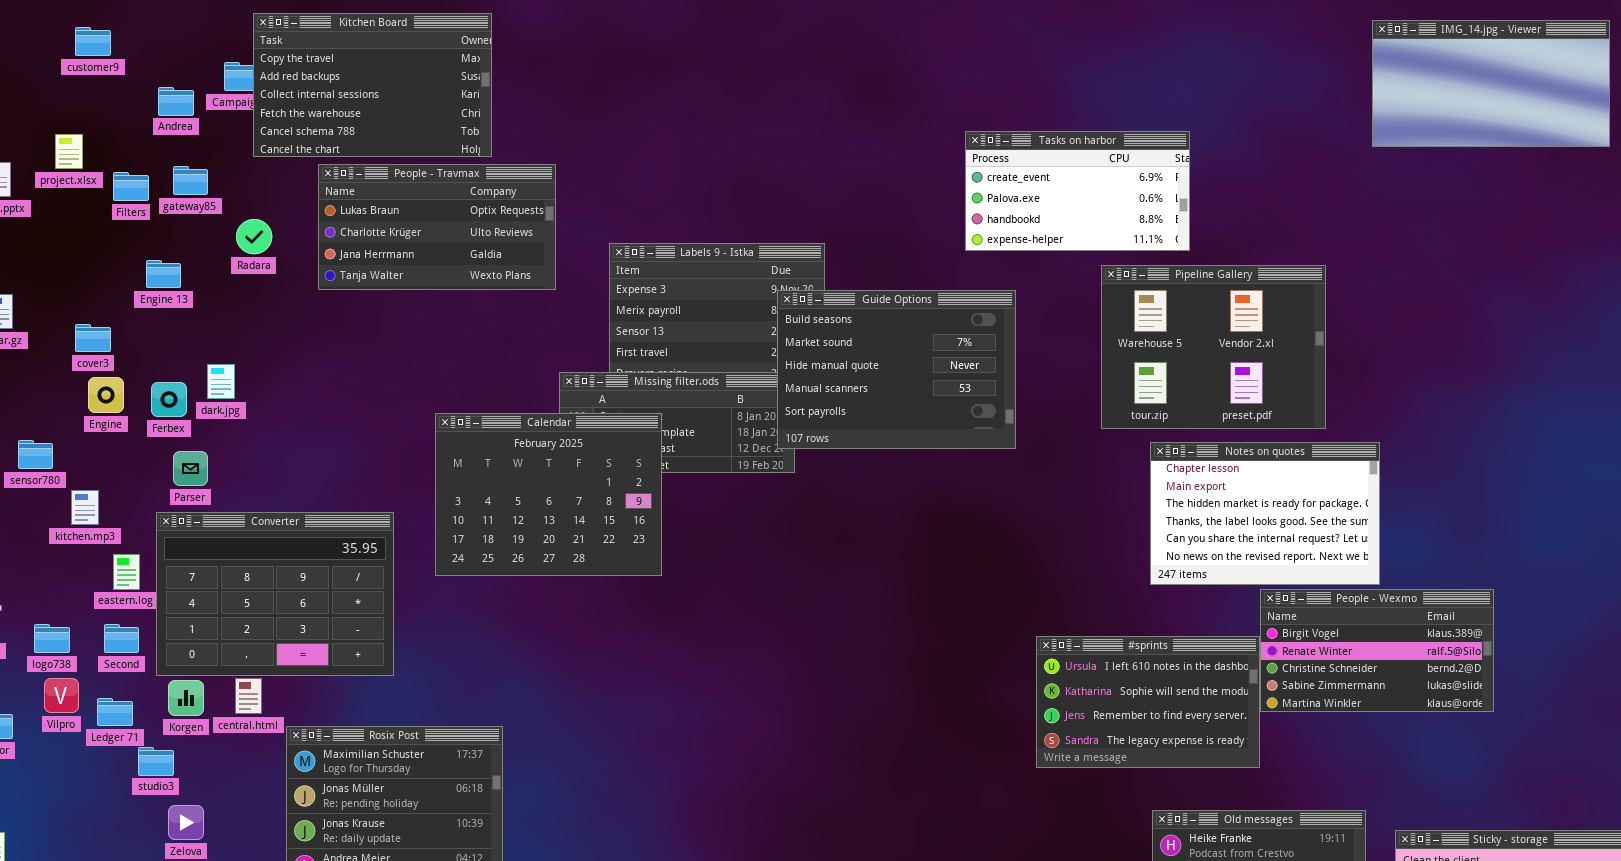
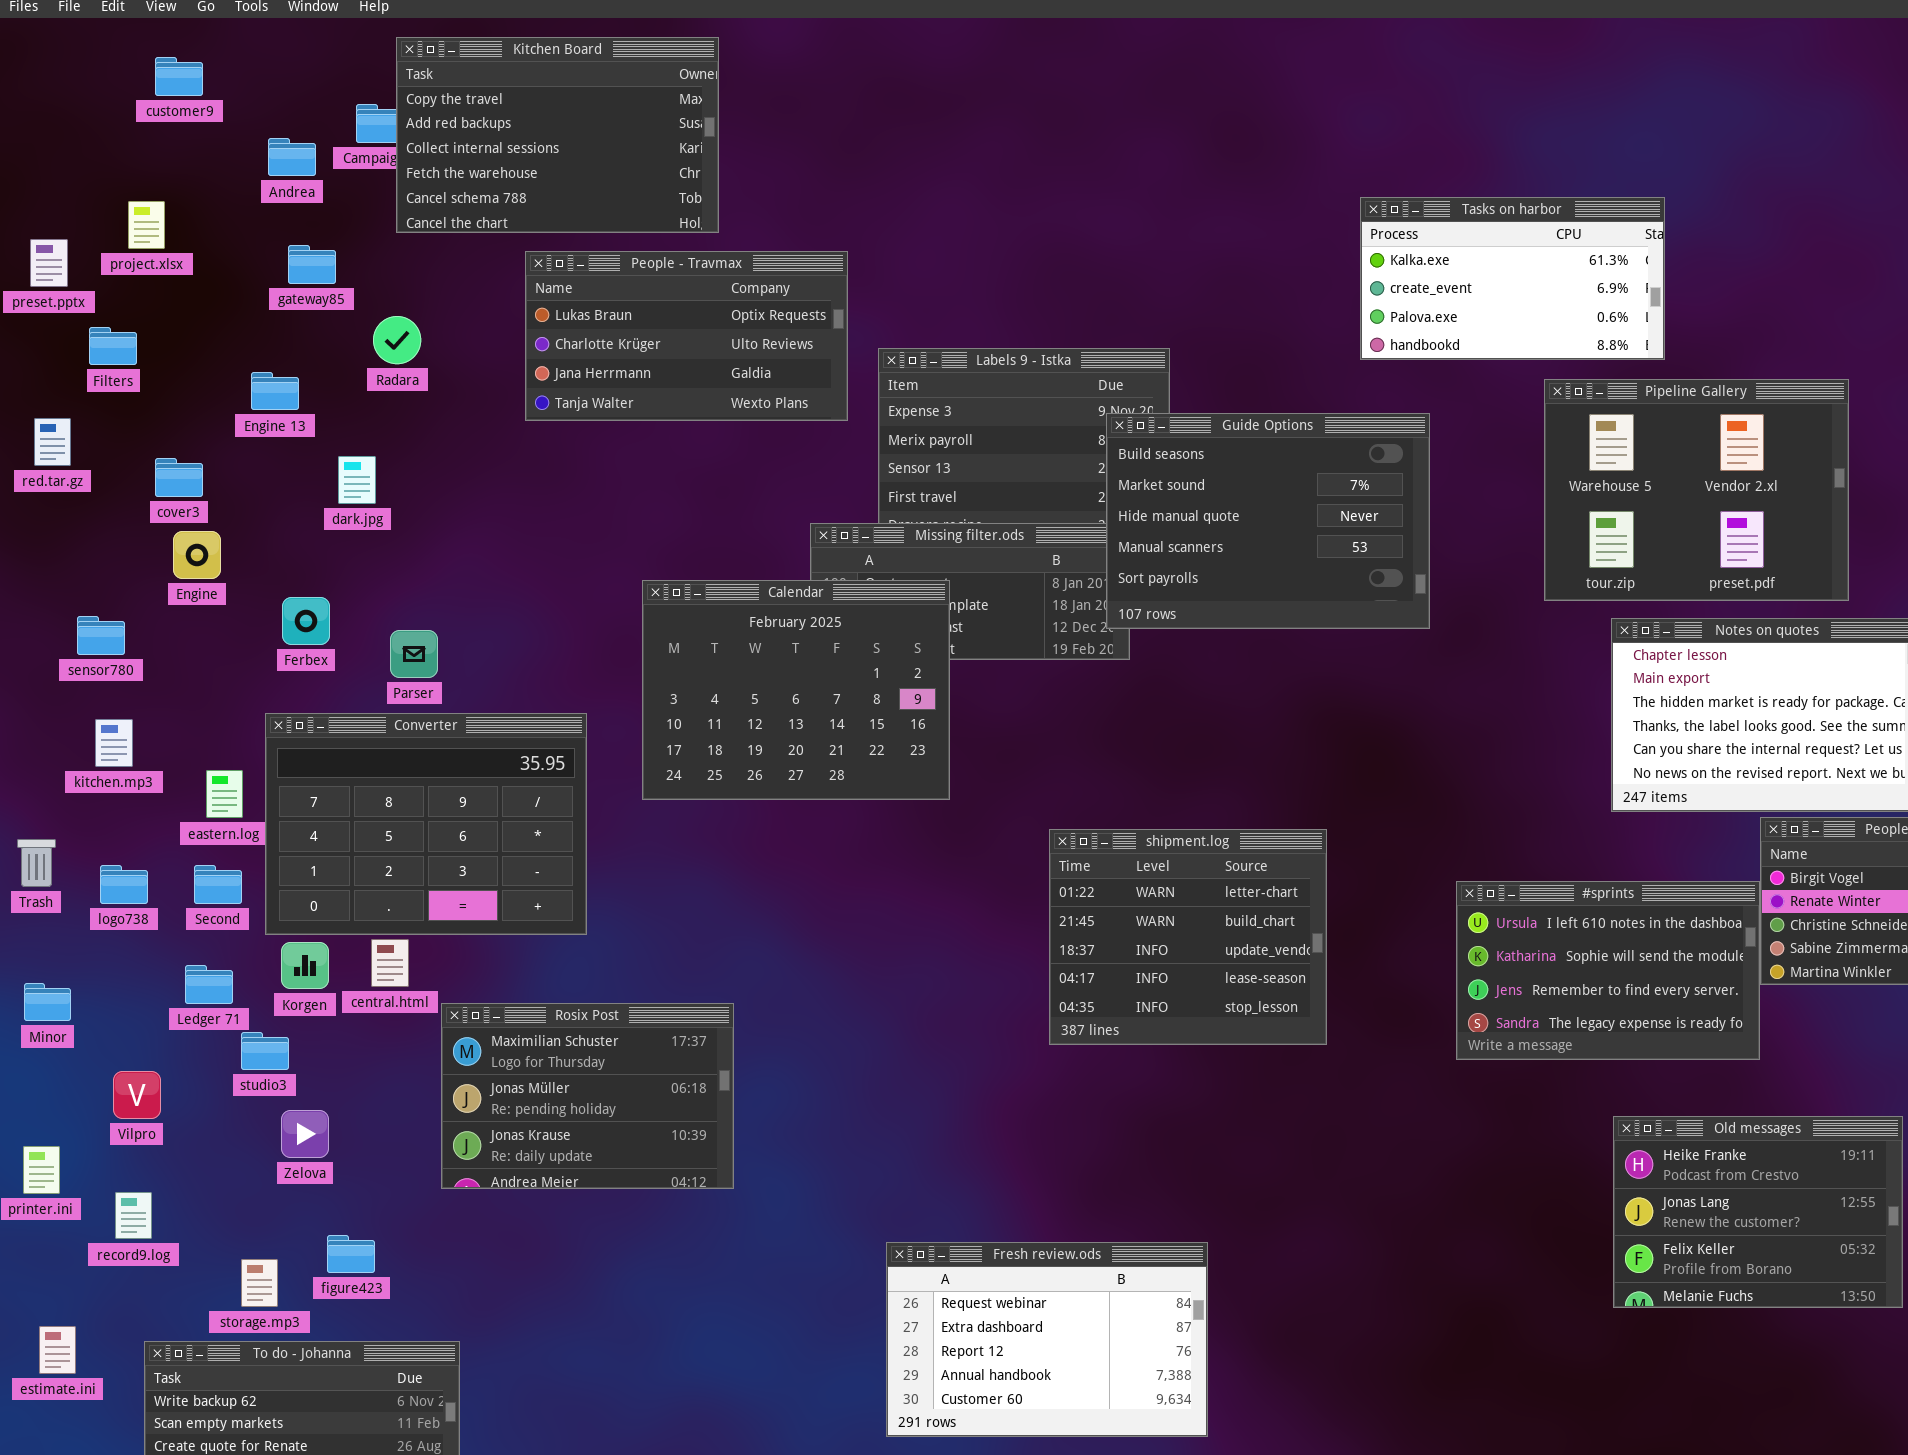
Tasks on harbor: [965,131,1190,251] -> [1360,197,1665,360], scrolled up 1 row
People - Travmax: [318,164,556,290] -> [525,251,848,421], moved
Filters: [113,172,149,201] -> [89,327,137,365], moved
dark.jpg: [207,364,235,399] -> [338,456,376,504], moved
Ferbex: [151,382,187,417] -> [282,597,330,645], moved
Parser: [173,451,208,486] -> [390,630,438,678], moved
kitchen.mp3: [71,490,99,525] -> [95,719,133,767], moved
shipment.log: none -> [1049,829,1327,1045], opened
Vilpro: [44,678,79,713] -> [113,1071,161,1119], moved

